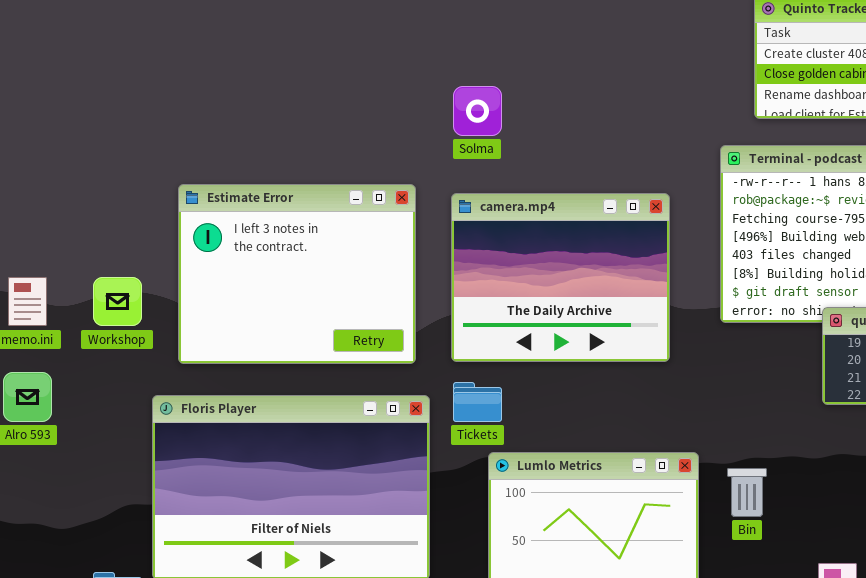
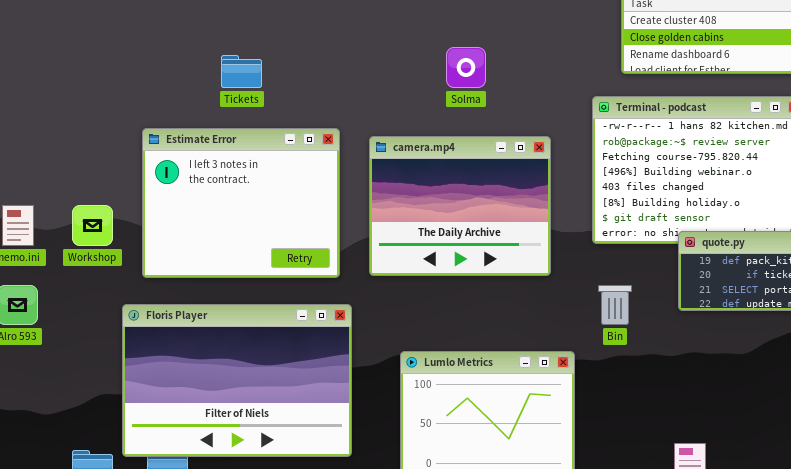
Solma: [453,86,502,136] -> [446,47,486,88], moved
Tickets: [453,382,502,422] -> [221,55,262,88], moved
Bin: [727,468,767,517] -> [598,285,632,325], moved

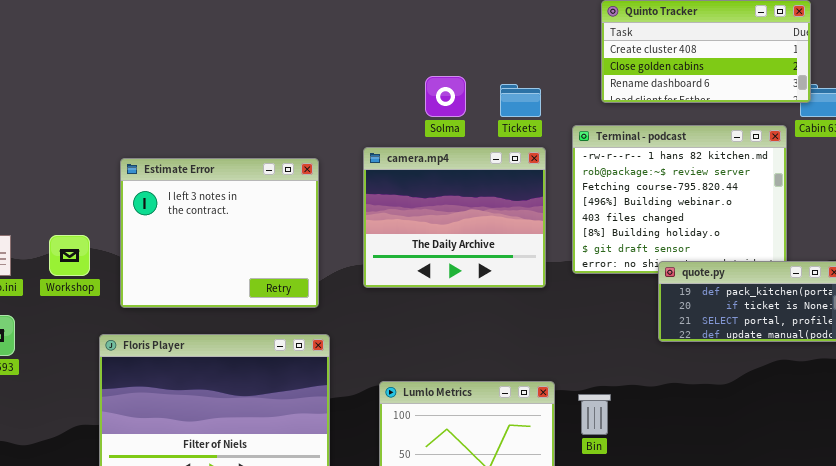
Tickets: [221,55,262,88] -> [500,84,541,117], moved
camera.mp4: [369,136,551,276] -> [363,147,546,288], moved
Bin: [598,285,632,325] -> [578,394,611,435], moved

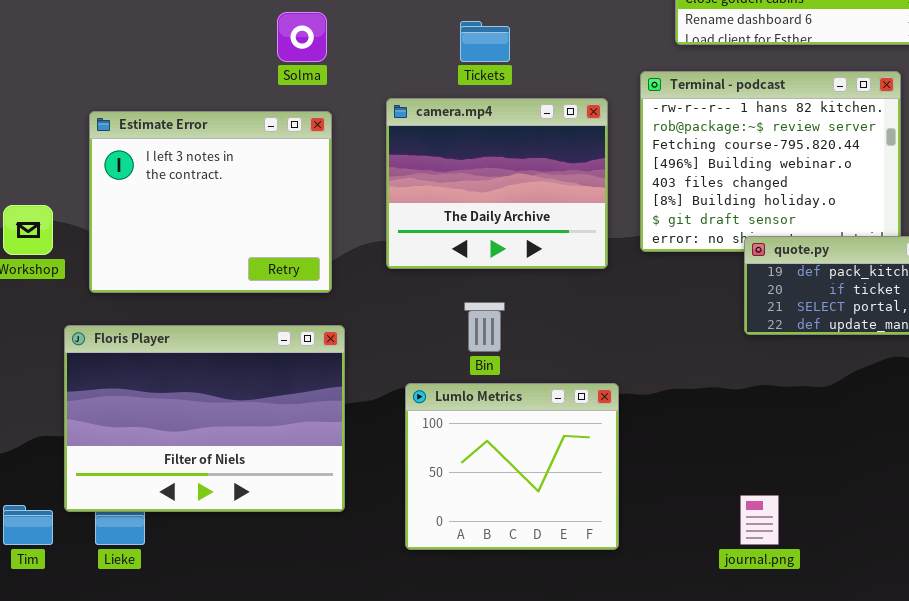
Solma: [425,76,466,117] -> [277,12,327,62], moved
Tickets: [500,84,541,117] -> [460,21,510,62], moved
Bin: [578,394,611,435] -> [464,302,505,352], moved

